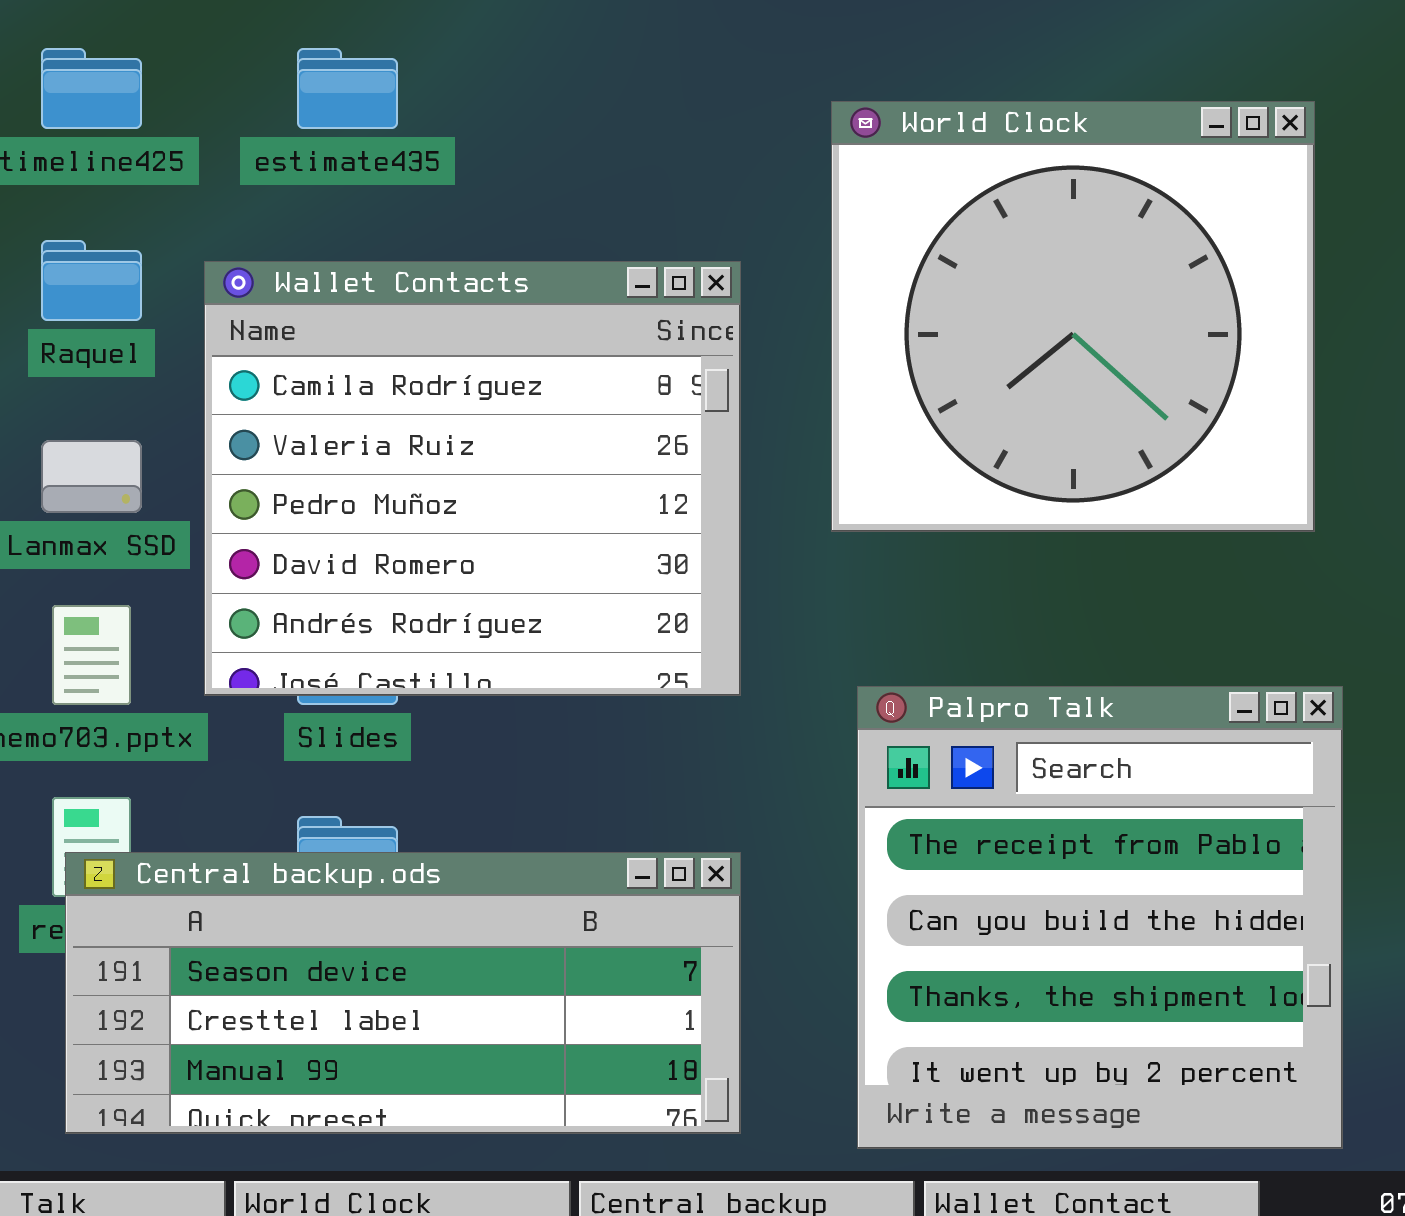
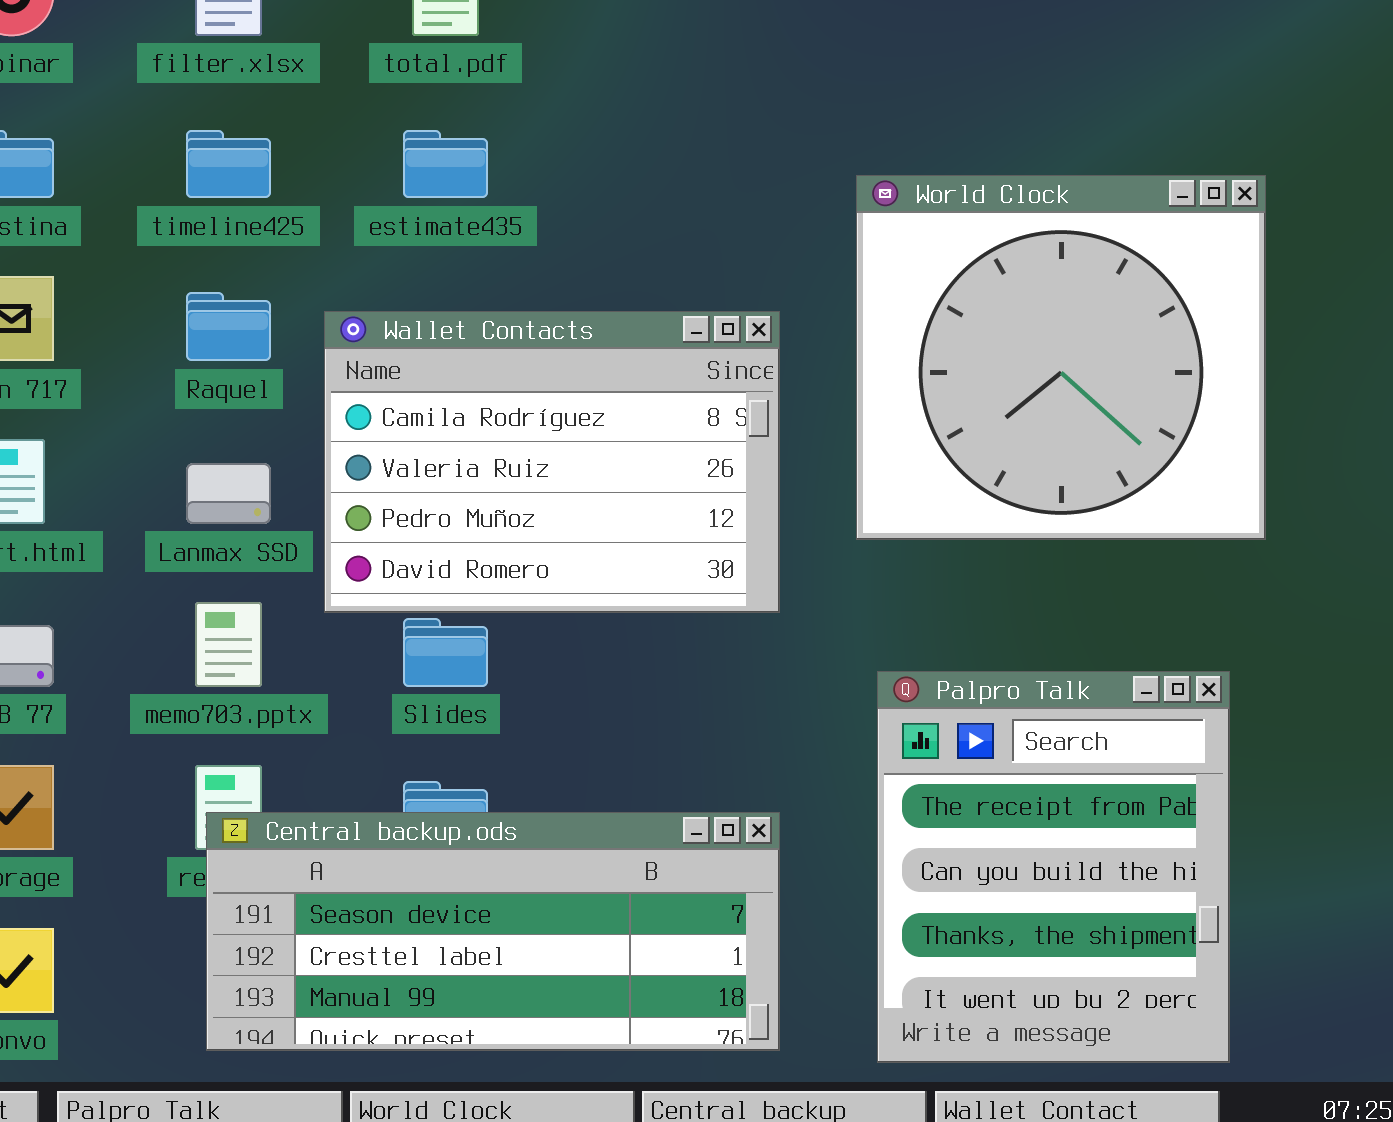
Wallet Contacts: [204,261,741,696] -> [324,311,780,613], resized
Palpro Talk: [857,686,1343,1149] -> [877,671,1230,1063], resized

